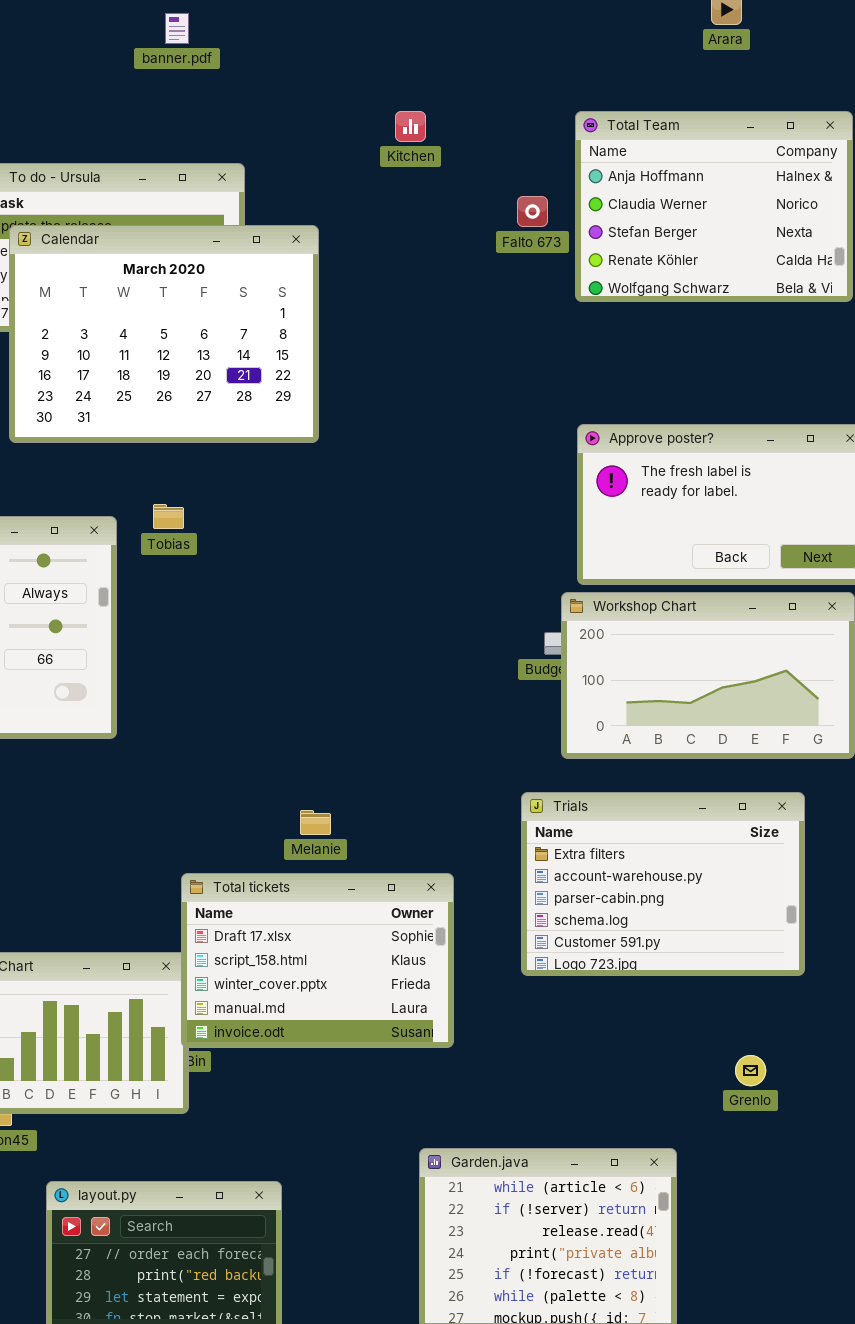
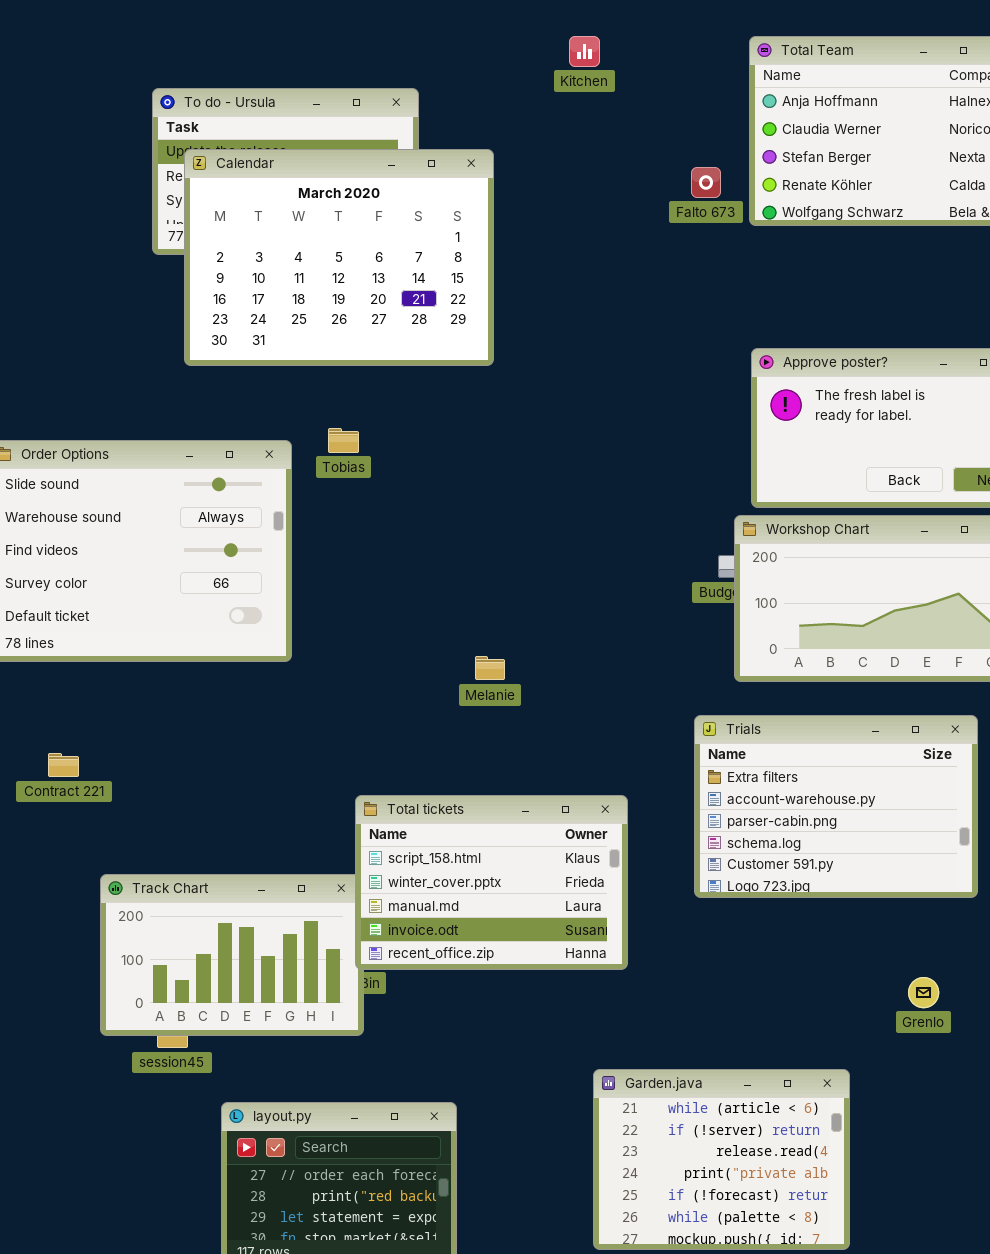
Falto 673: [517,196,548,227] -> [691,167,721,198], moved
Melanie: [300,810,331,835] -> [475,656,505,680], moved
Total tickets: [181,873,454,1048] -> [355,795,628,970], scrolled down 1 row

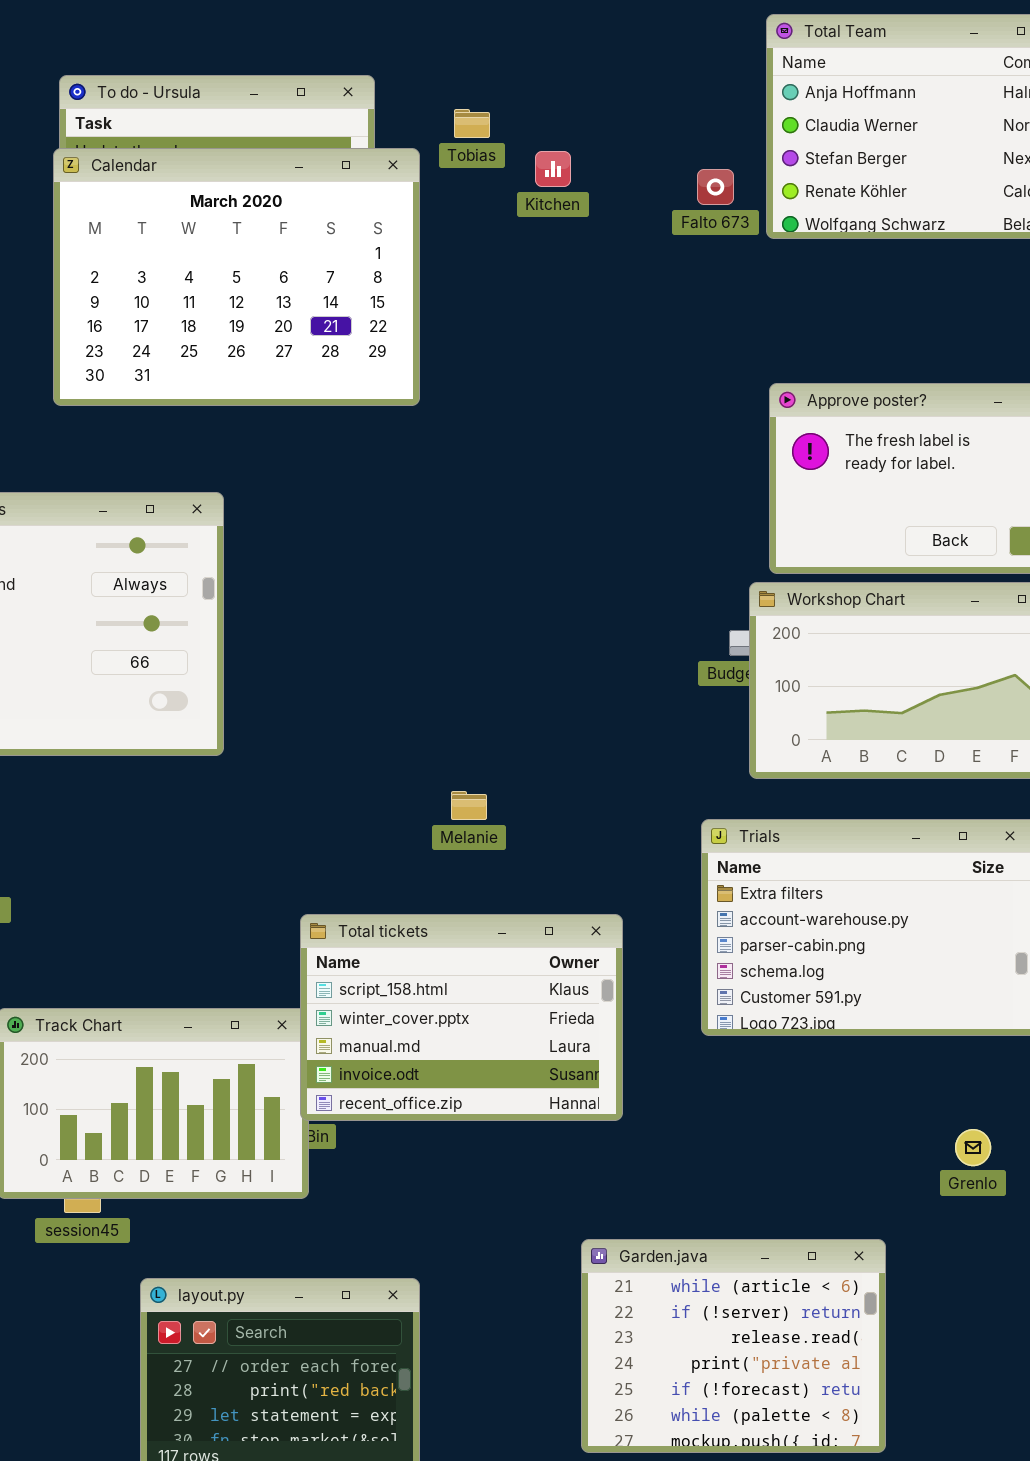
Kitchen: [569,36,600,67] -> [535,151,571,187], moved
Calendar: [184,149,494,366] -> [53,148,420,406], moved
Tobias: [328,428,359,453] -> [454,109,490,138], moved
Melanie: [475,656,505,680] -> [451,791,487,820], moved

